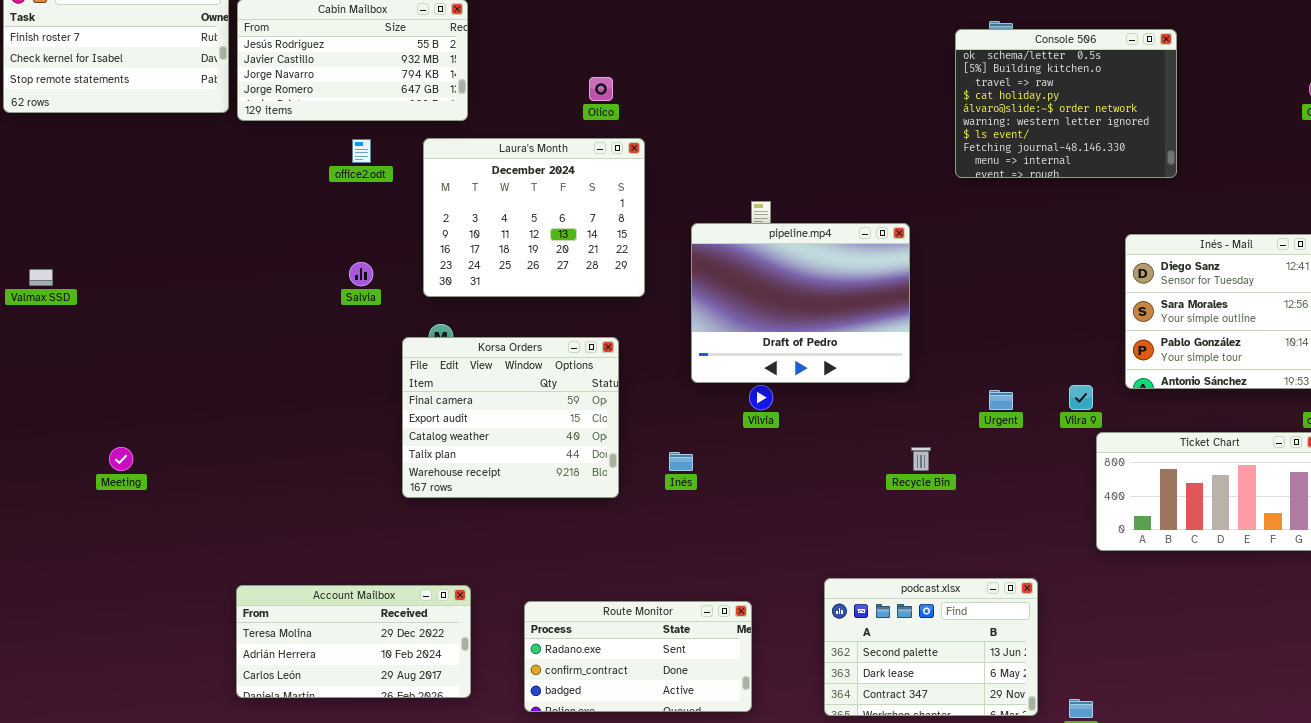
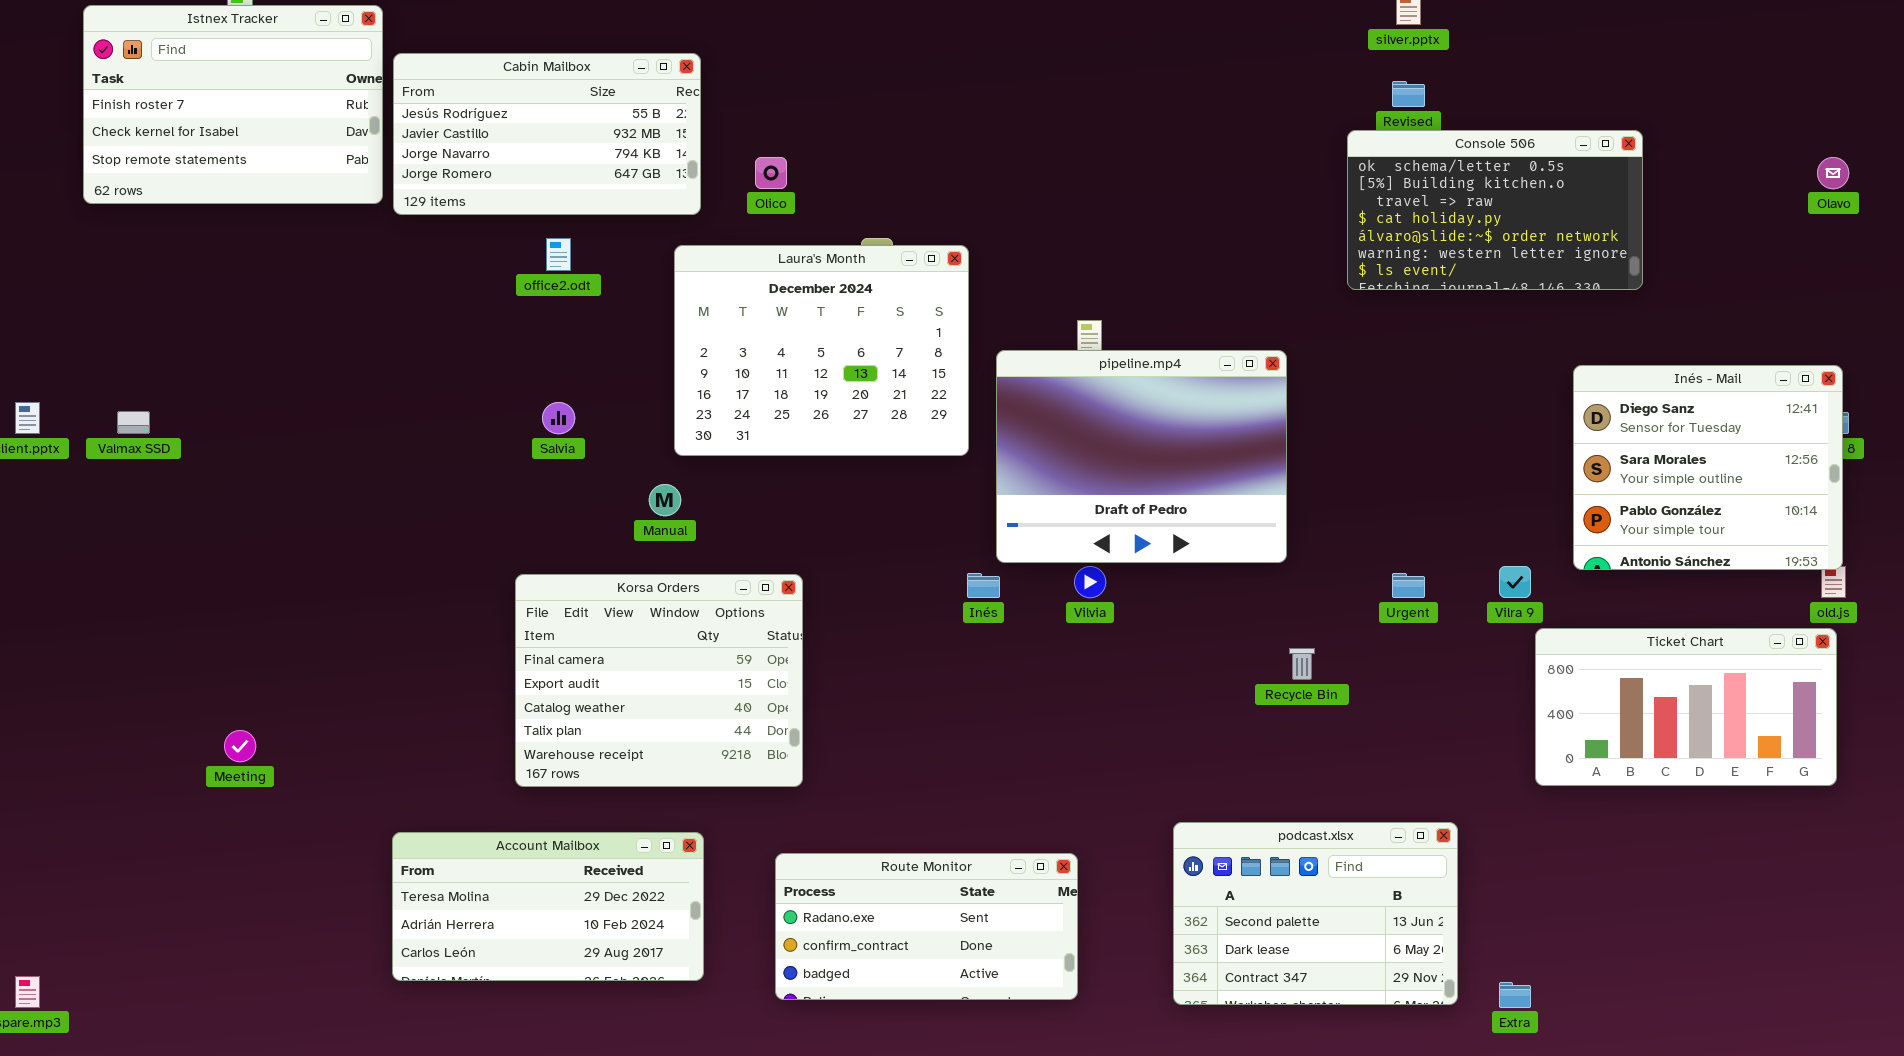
Console 506: [955,29,1177,178] -> [1347,130,1643,290], resized
Olico: [589,77,613,101] -> [755,157,787,189], moved
Laura's Month: [423,138,645,297] -> [674,245,969,456], moved
Korsa Orders: [402,337,619,498] -> [515,574,803,787], moved
Meeting: [109,447,133,471] -> [224,730,256,762], moved
Inés: [669,452,693,471] -> [967,573,1000,598], moved

